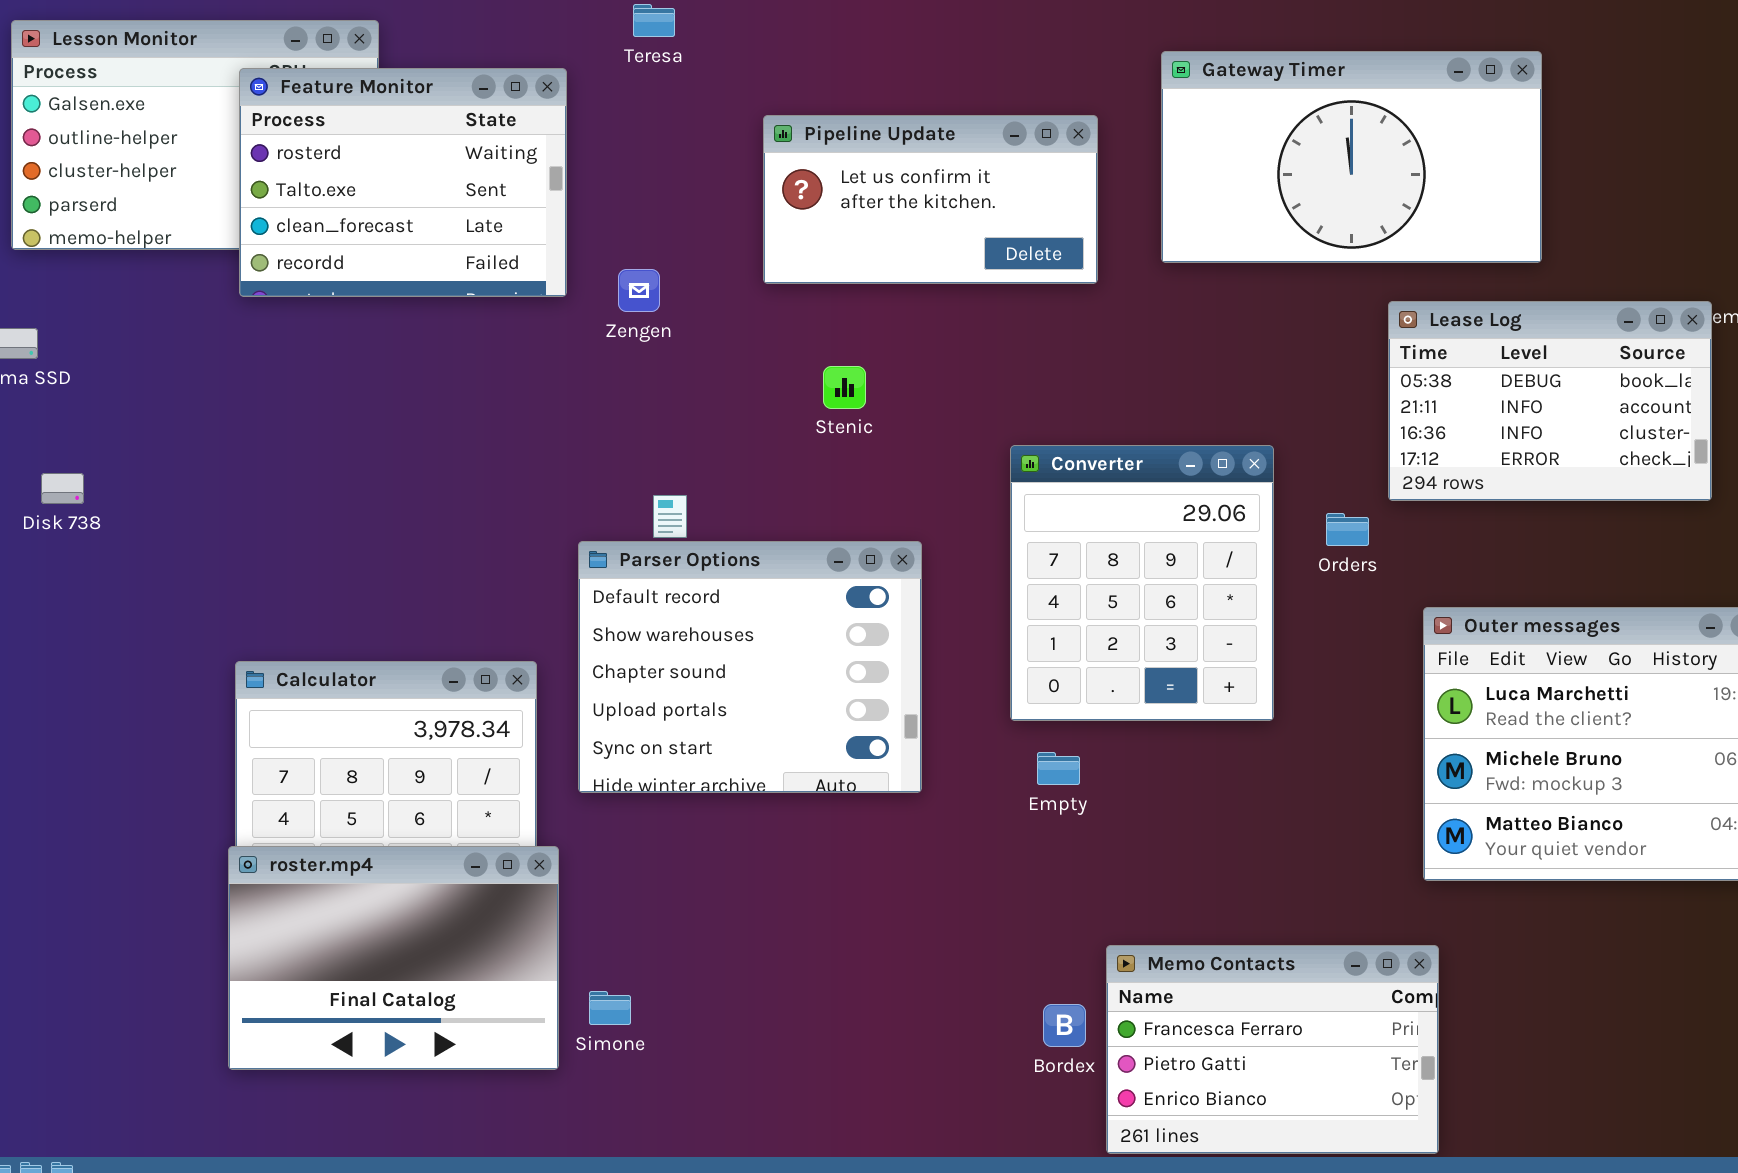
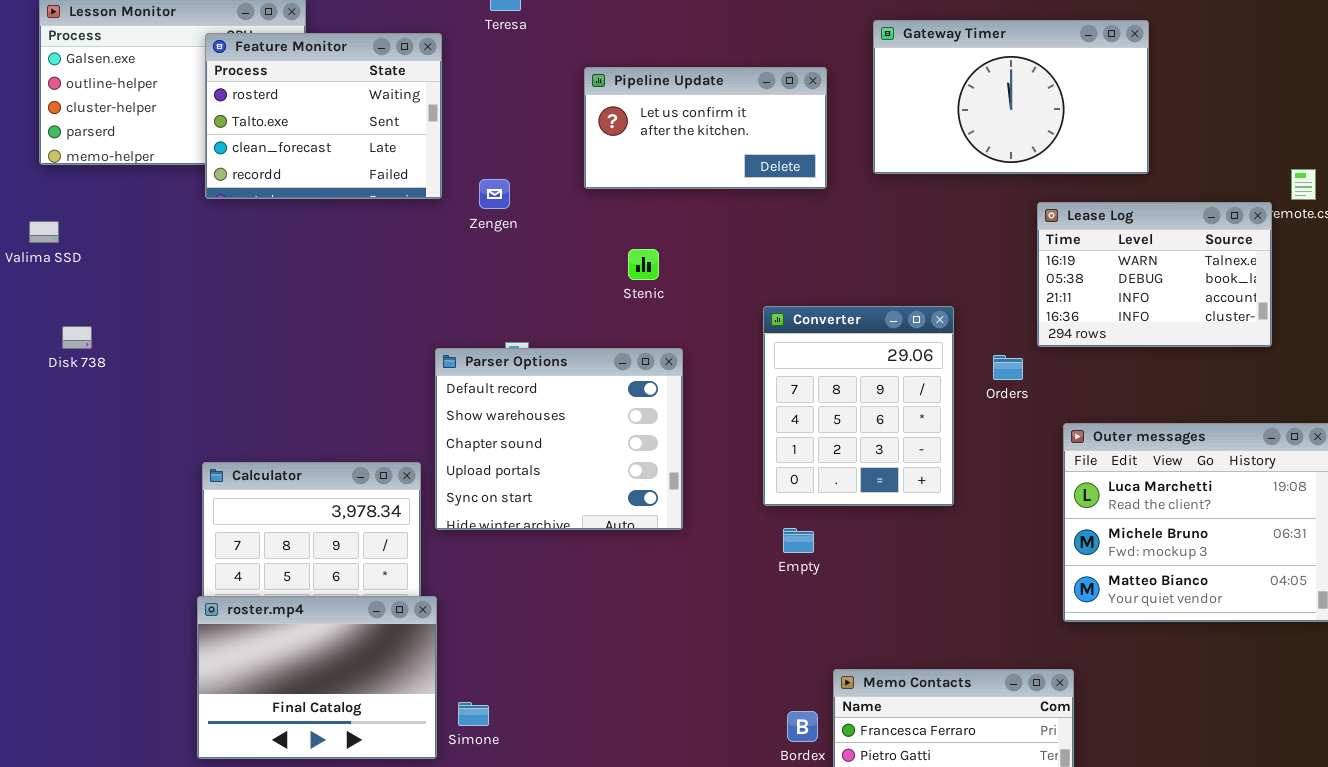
Lease Log: [1388,301,1712,501] -> [1037,202,1272,347], scrolled up 1 row
Parser Options: [578,541,922,793] -> [435,348,683,530], moved

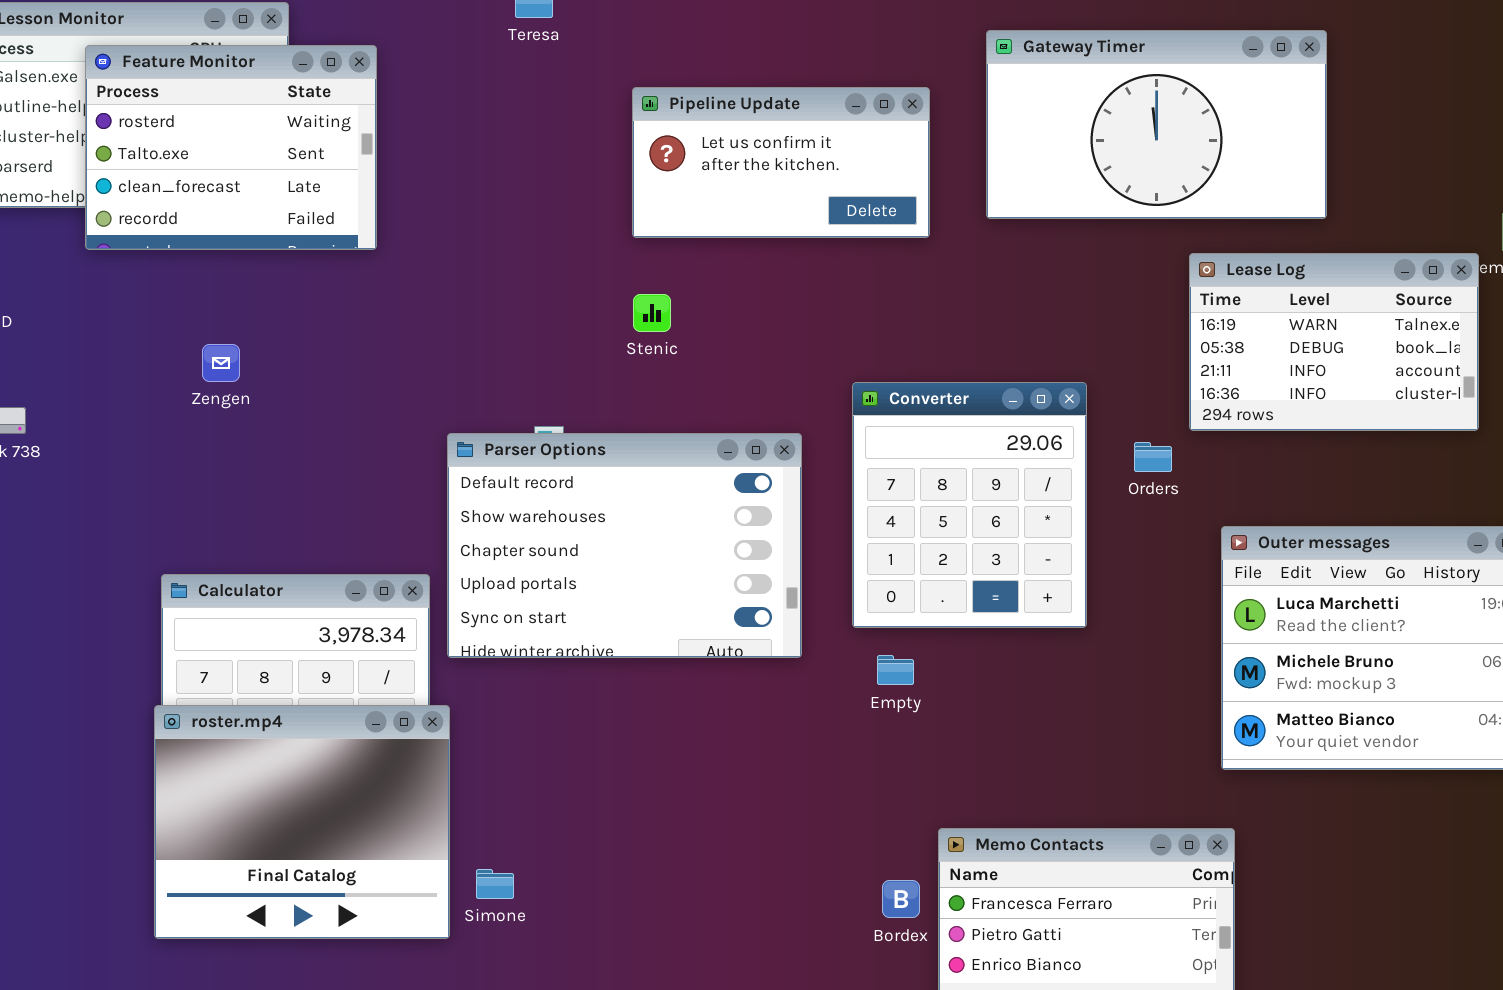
Feature Monitor: [205,33,442,199] -> [85,45,377,250], moved
Zengen: [479,179,510,209] -> [202,344,240,382], moved
Stenic: [628,249,659,280] -> [633,294,671,332], moved
Parser Options: [435,348,683,530] -> [447,433,802,658], resized
roster.mp4: [197,596,437,759] -> [154,705,450,939], resized

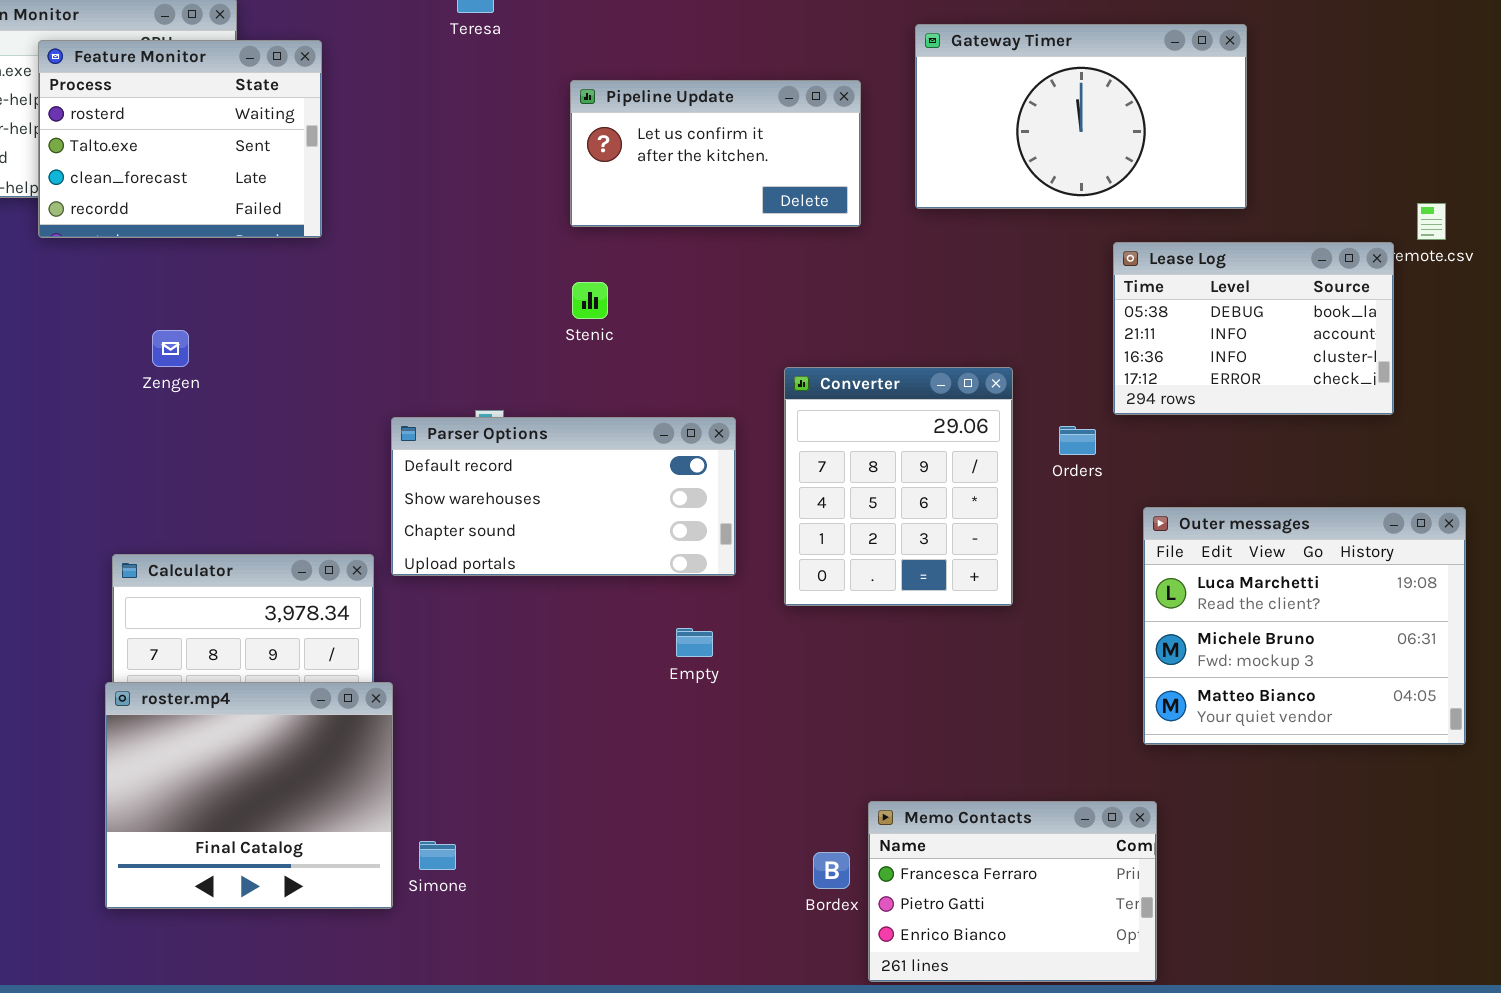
Lease Log: [1189,253,1479,431] -> [1113,242,1394,415], scrolled down 1 row
Parser Options: [447,433,802,658] -> [391,417,736,576], resized
Empty: [877,655,914,685] -> [676,628,713,657], moved

